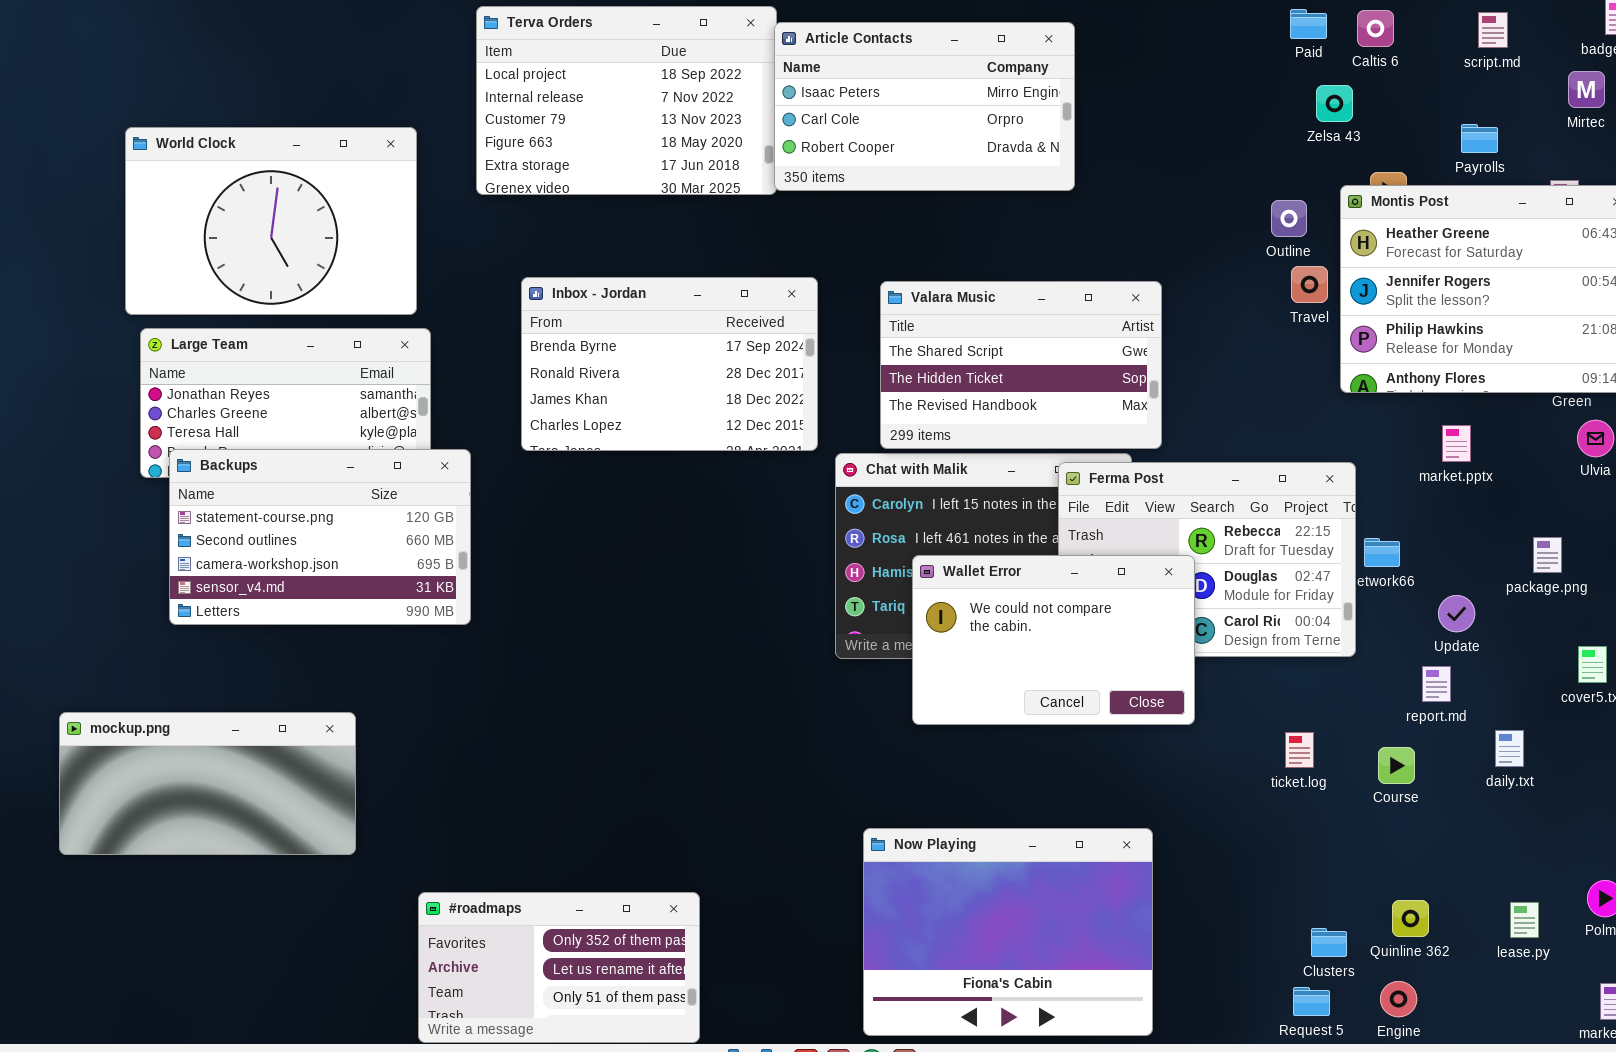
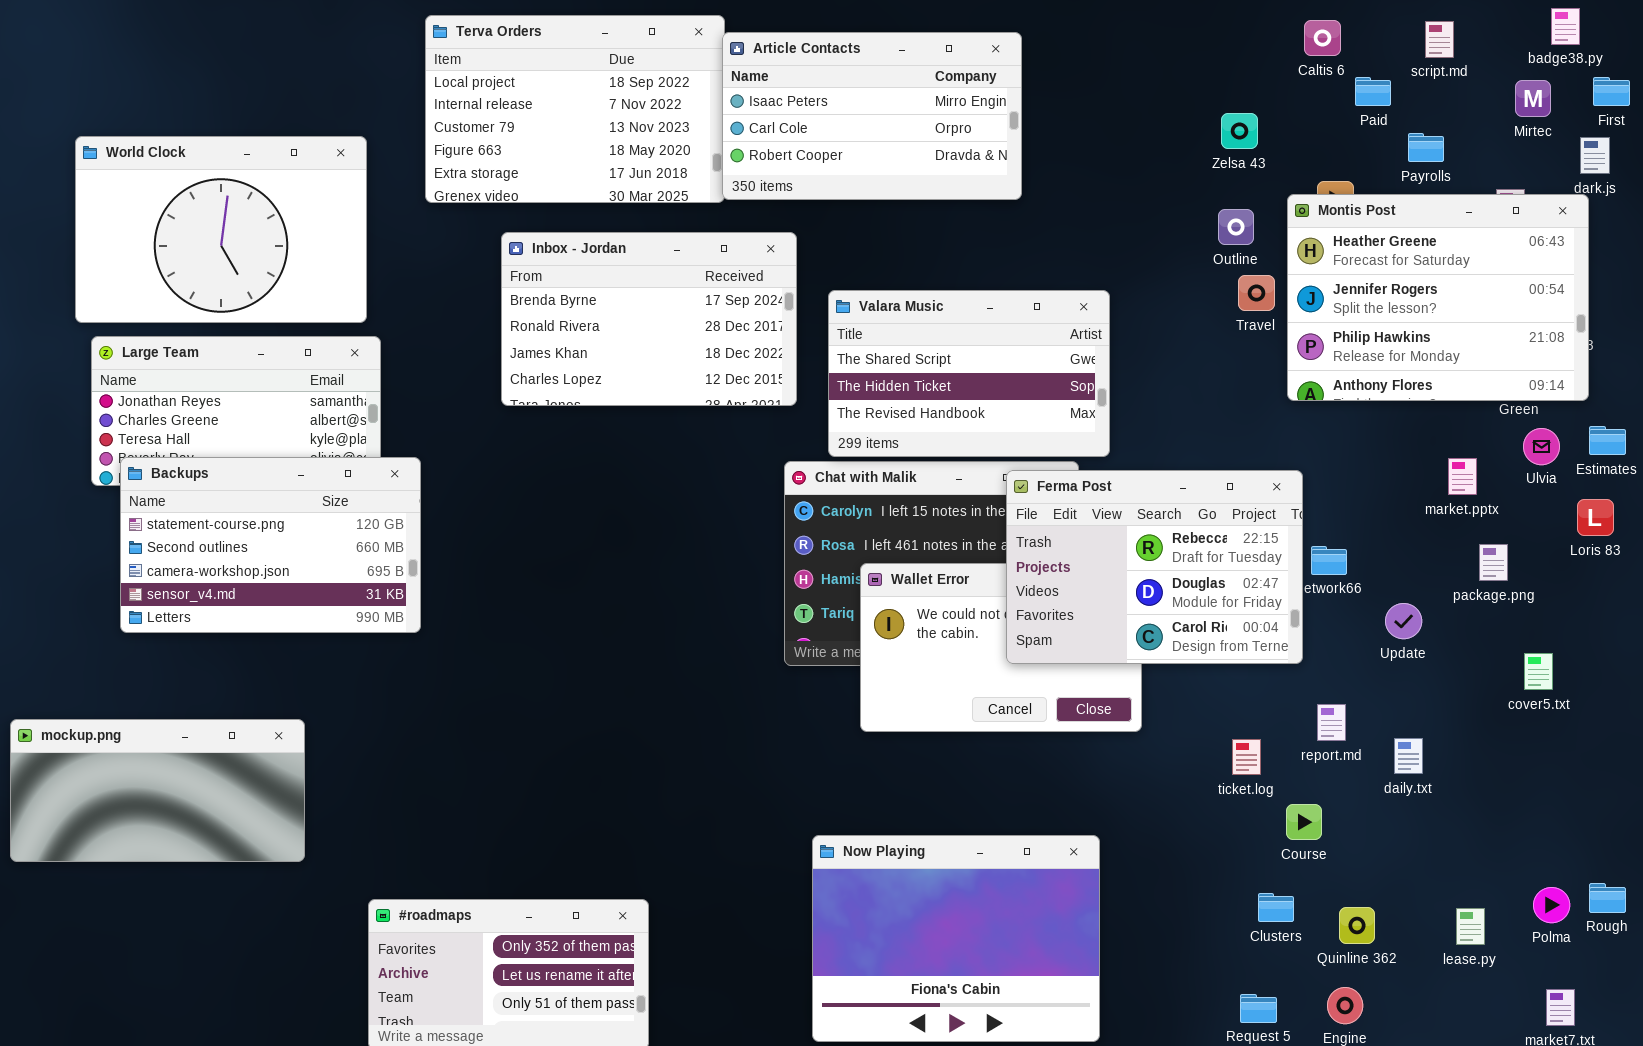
Paid: [1290,9,1327,39] -> [1355,77,1391,106], moved
Zelsa 43: [1316,85,1353,122] -> [1221,113,1258,149], moved
Inbox - Jordan: [521,277,818,451] -> [501,232,797,406], moved
market.pptx: [1442,425,1471,462] -> [1448,458,1477,495], moved
Ferma Post: [1058,462,1356,657] -> [1006,470,1303,664], raised
report.md: [1422,666,1451,702] -> [1317,704,1346,741], moved
daily.txt: [1495,730,1524,767] -> [1394,738,1423,774], moved
Course: [1378,747,1415,784] -> [1286,804,1322,840], moved
Clusters: [1311,928,1347,957] -> [1258,893,1294,922], moved

